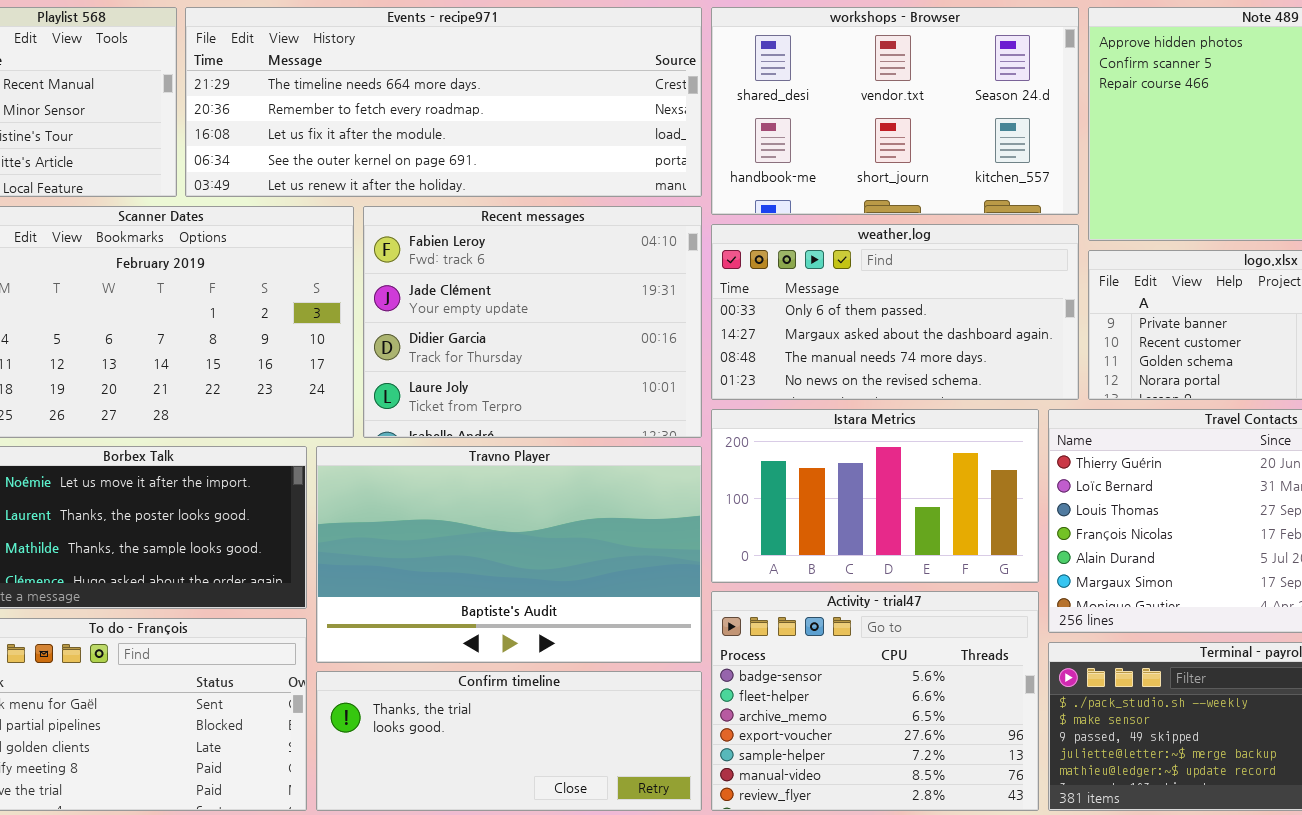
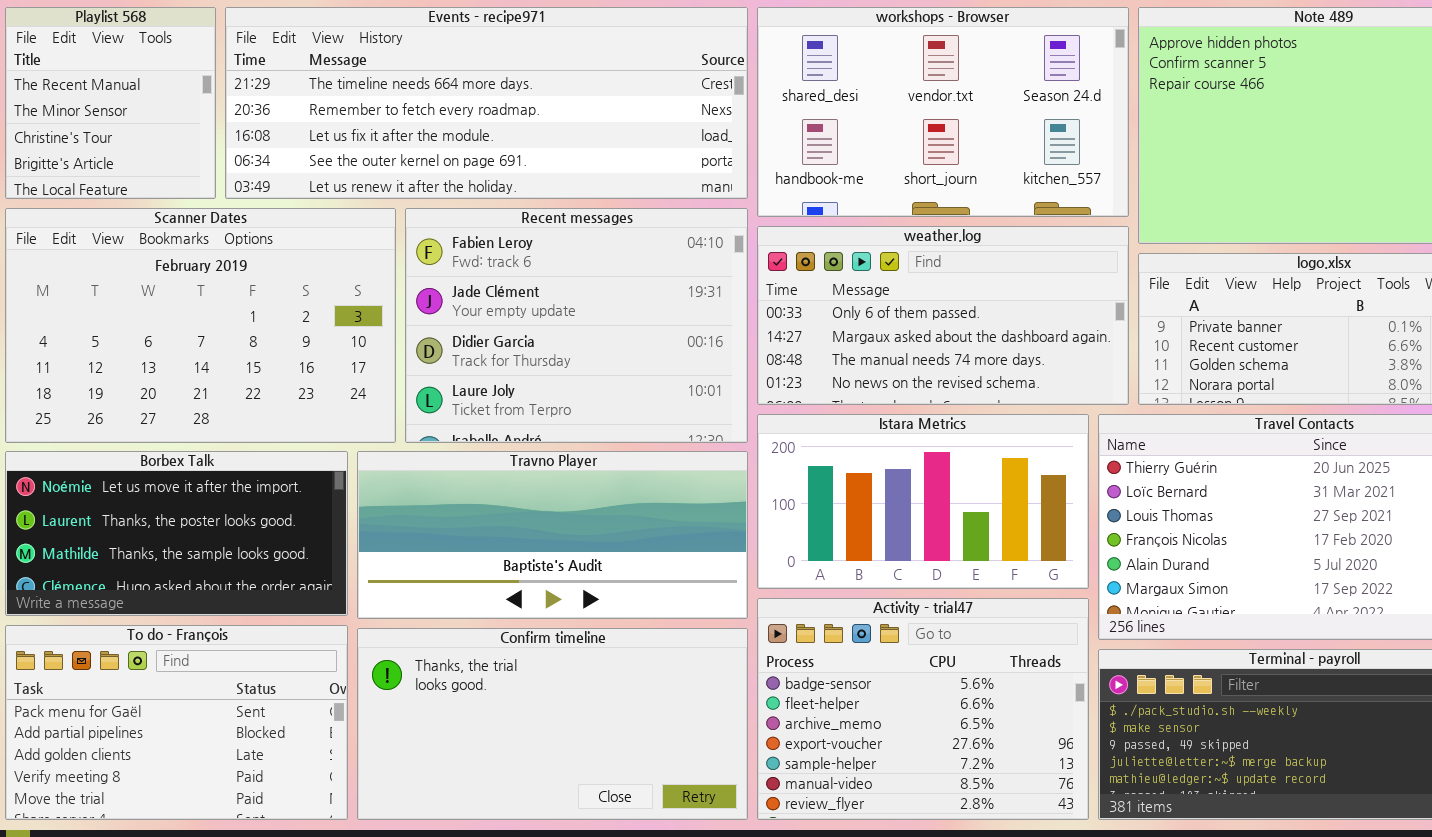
Travno Player: [316,446,702,663] -> [357,451,748,619], resized
Confirm timeline: [316,671,702,811] -> [357,628,748,820], resized

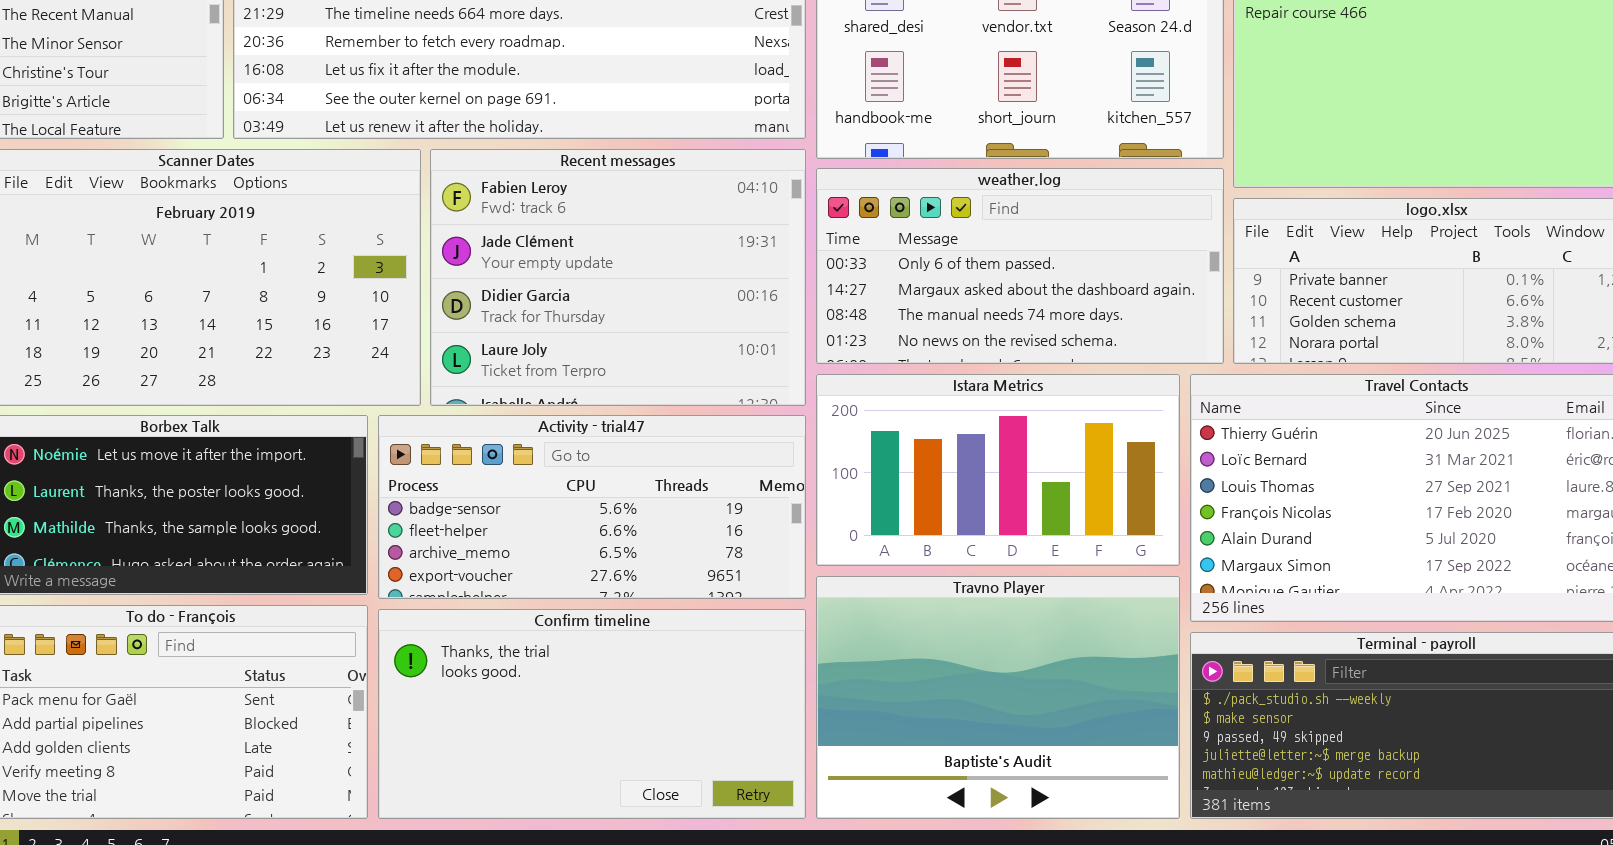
Travno Player: [357,451,748,619] -> [816,576,1180,819], moved, resized
Activity - trial47: [757,598,1089,820] -> [378,415,806,599], moved, resized

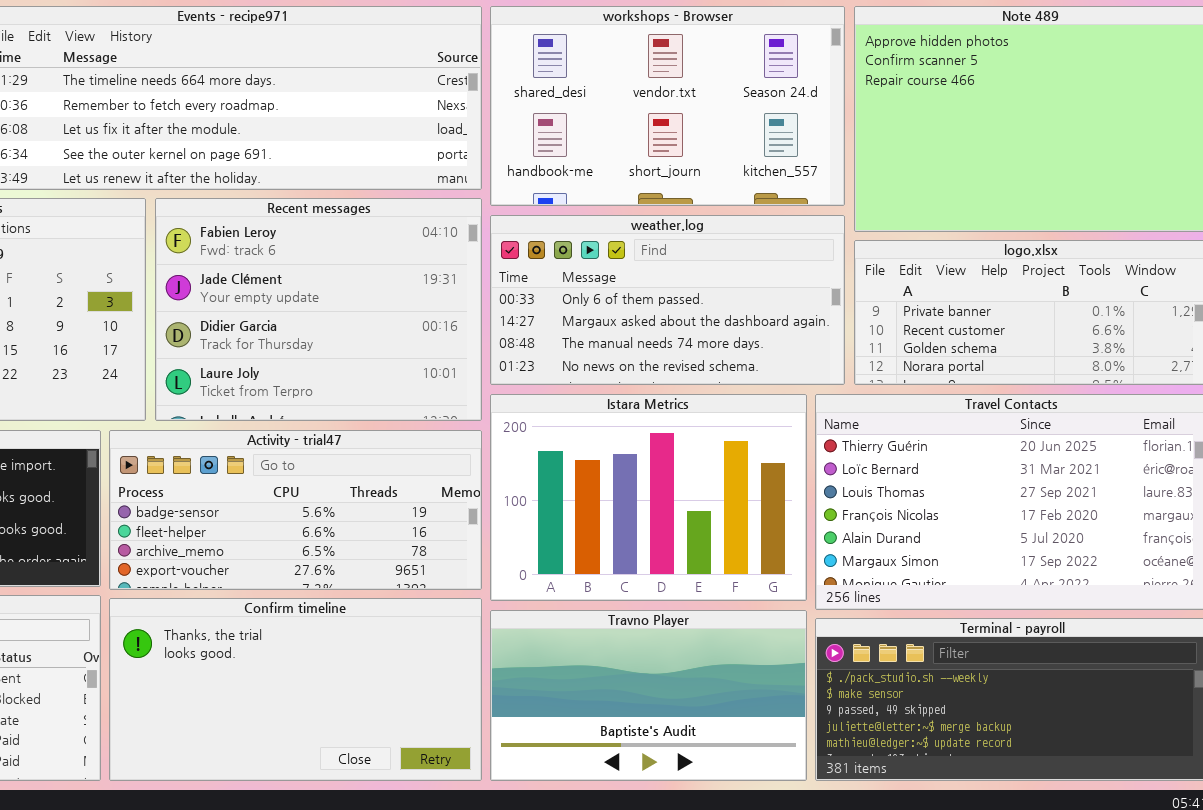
Istara Metrics: [816,374,1180,566] -> [490,394,807,601], resized
Travno Player: [816,576,1180,819] -> [490,610,807,781], resized

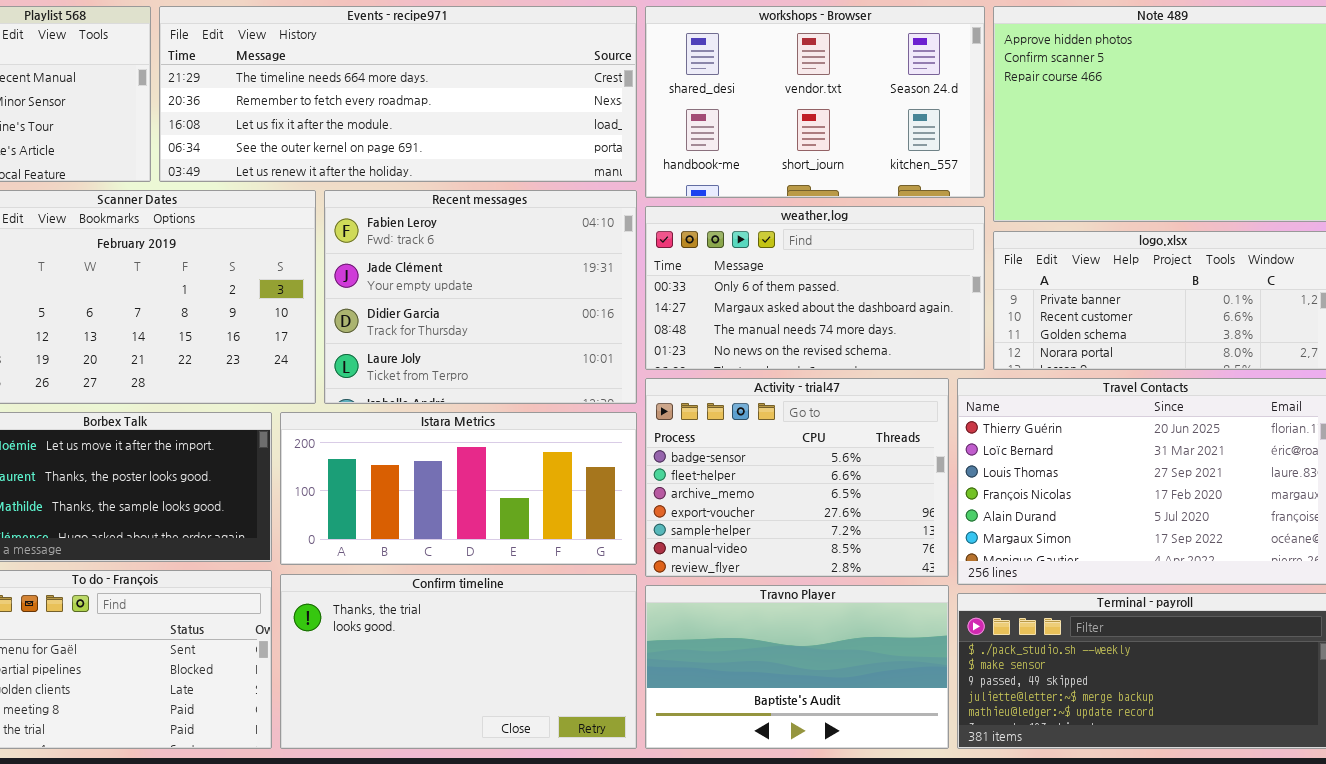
Istara Metrics: [490,394,807,601] -> [280,412,637,565], moved, resized
Activity - trial47: [109,430,482,590] -> [645,378,949,577], moved, resized

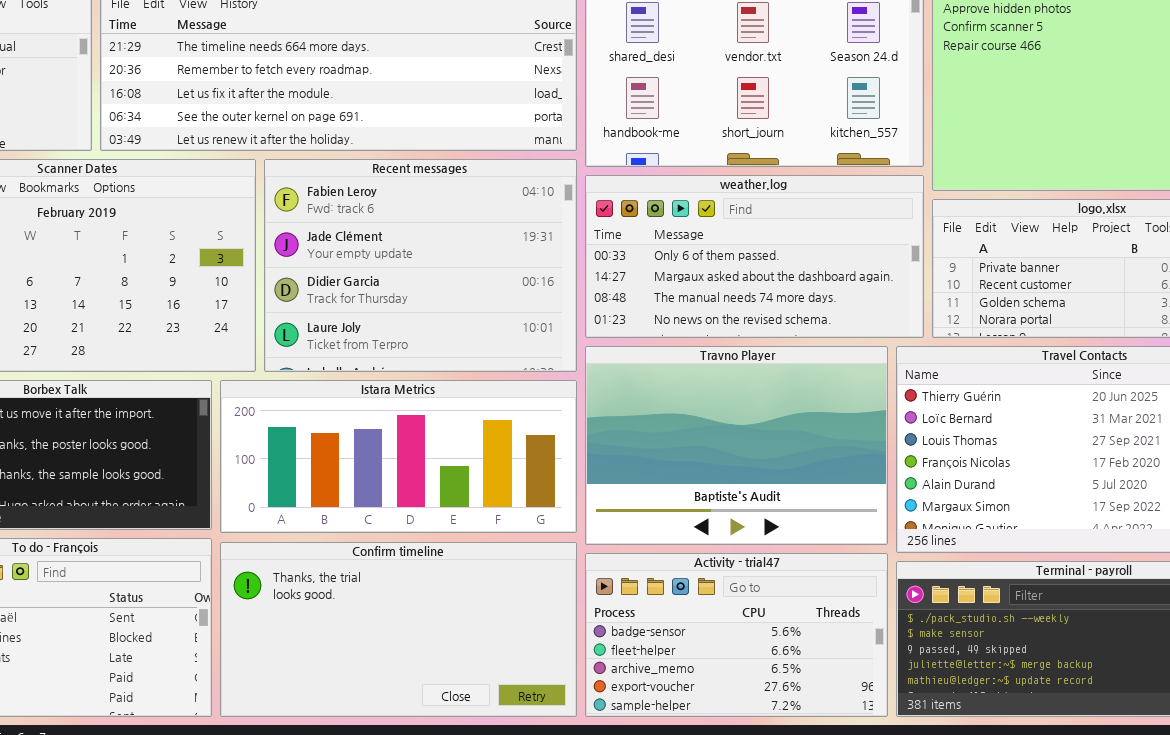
Activity - trial47: [645,378,949,577] -> [585,553,888,717], moved, resized
Travno Player: [645,585,949,749] -> [585,346,888,545], moved, resized

